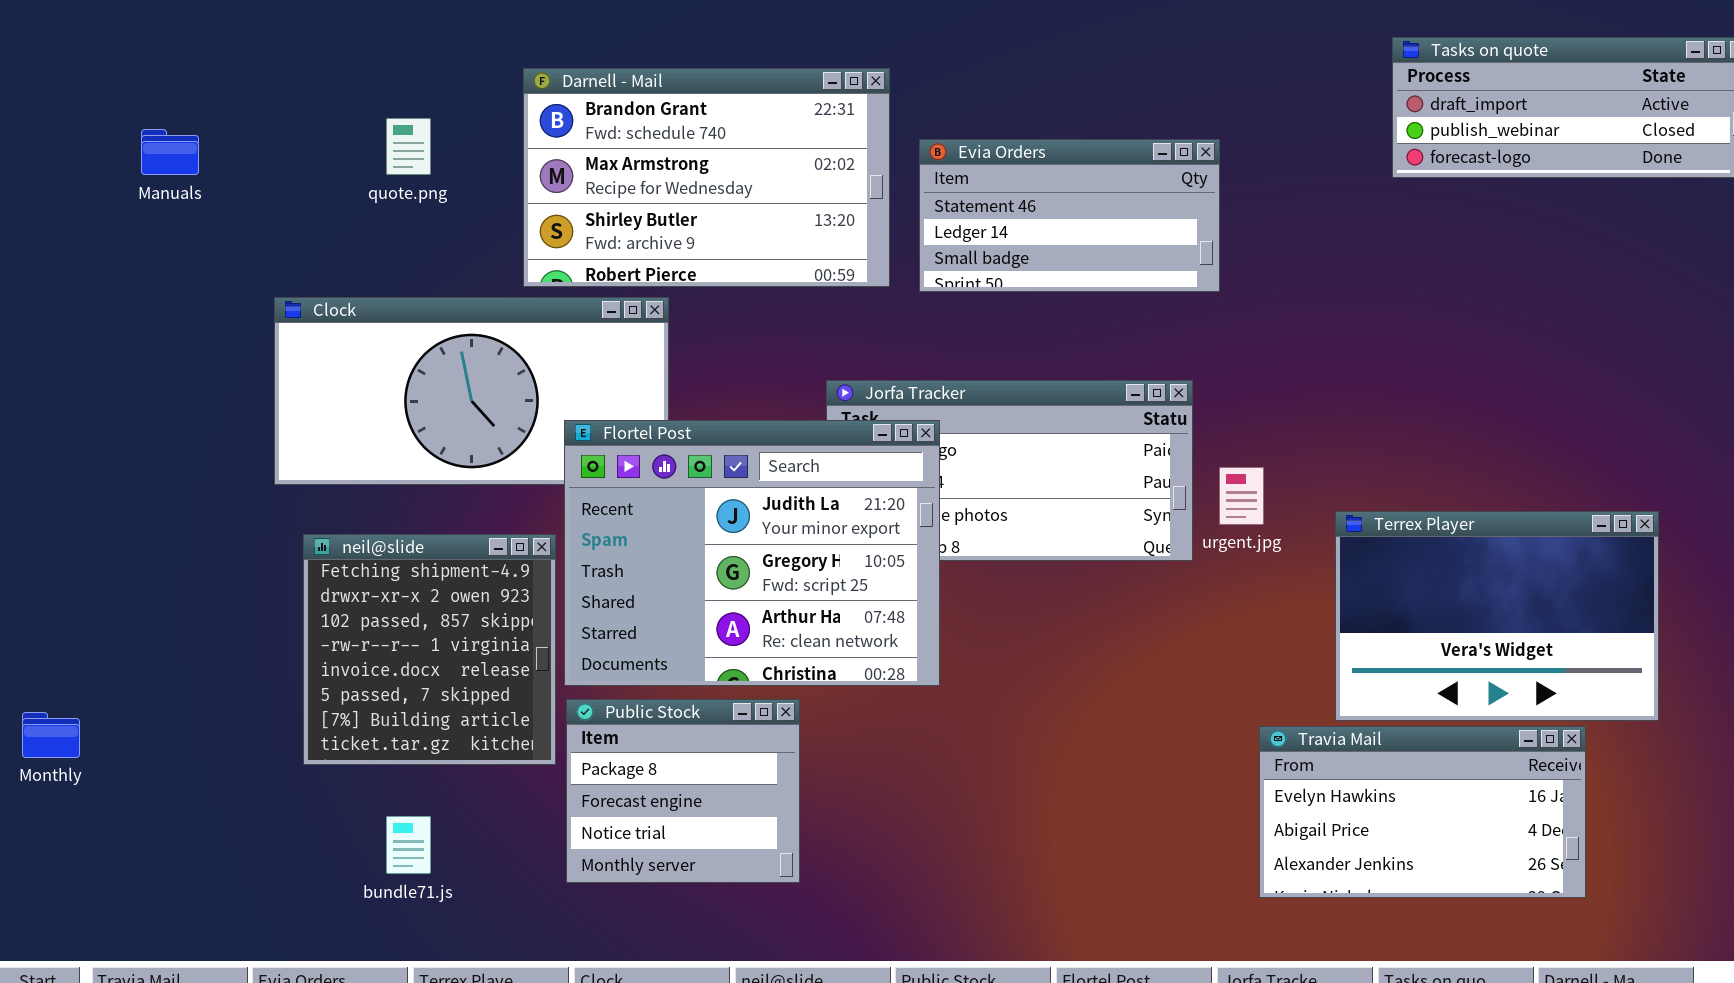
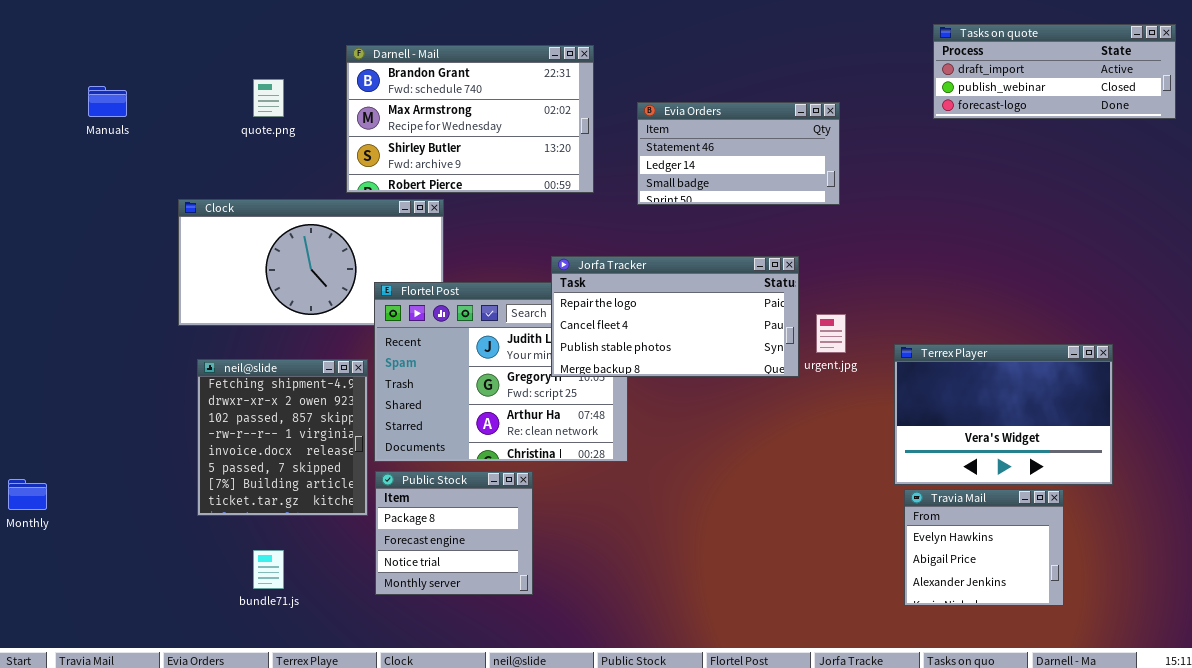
Evia Orders: [919,139,1220,292] -> [637,102,840,205], moved
Jorfa Tracker: [826,380,1193,561] -> [551,256,799,377], raised
Travia Mail: [1259,726,1586,898] -> [904,489,1064,606], resized

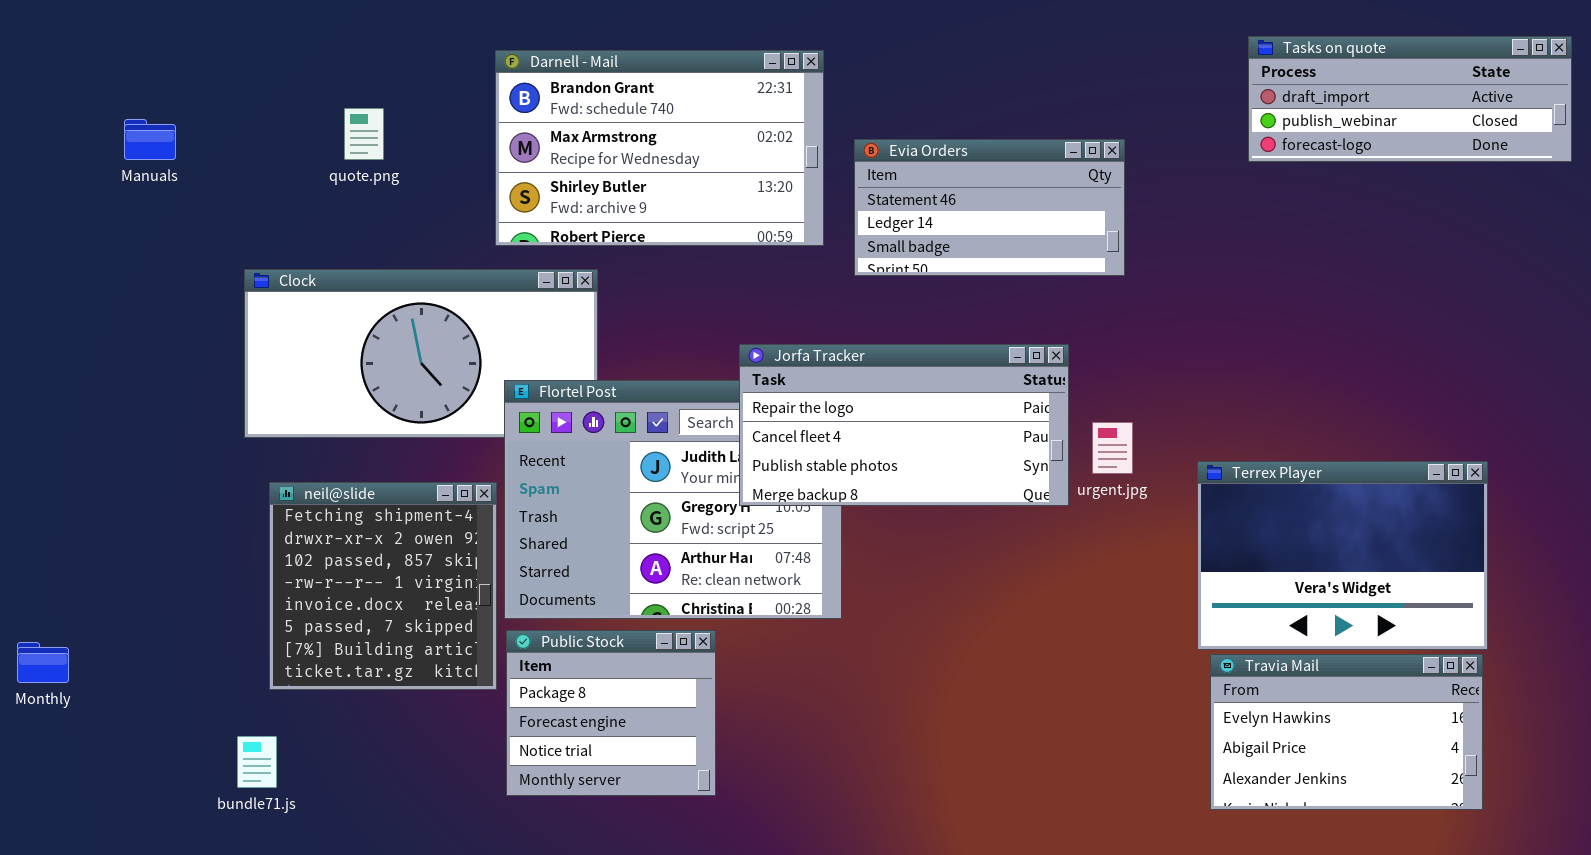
Darnell - Mail: [346,45,594,193] -> [495,50,824,246], moved
Travia Mail: [904,489,1064,606] -> [1210,654,1483,810], resized
bundle71.js: [253,550,284,589] -> [237,736,277,788], moved

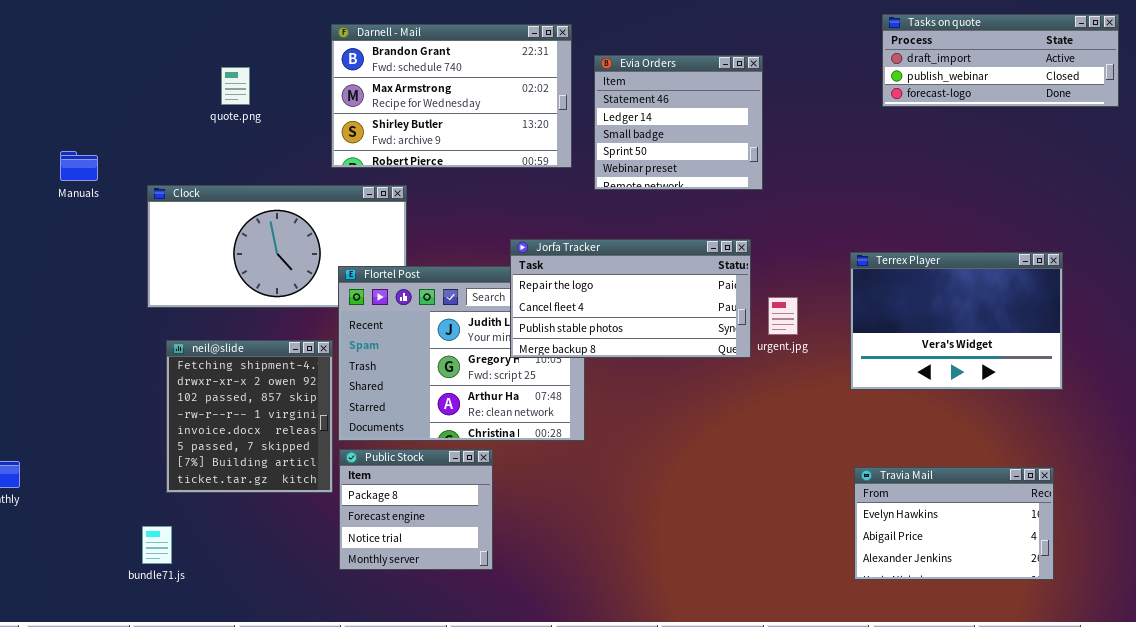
Manuals: [124,119,176,160] -> [60,151,98,181], moved
Evia Orders: [854,139,1125,276] -> [594,55,763,190], resized
Terrex Player: [1197,461,1488,650] -> [850,252,1063,390], moved

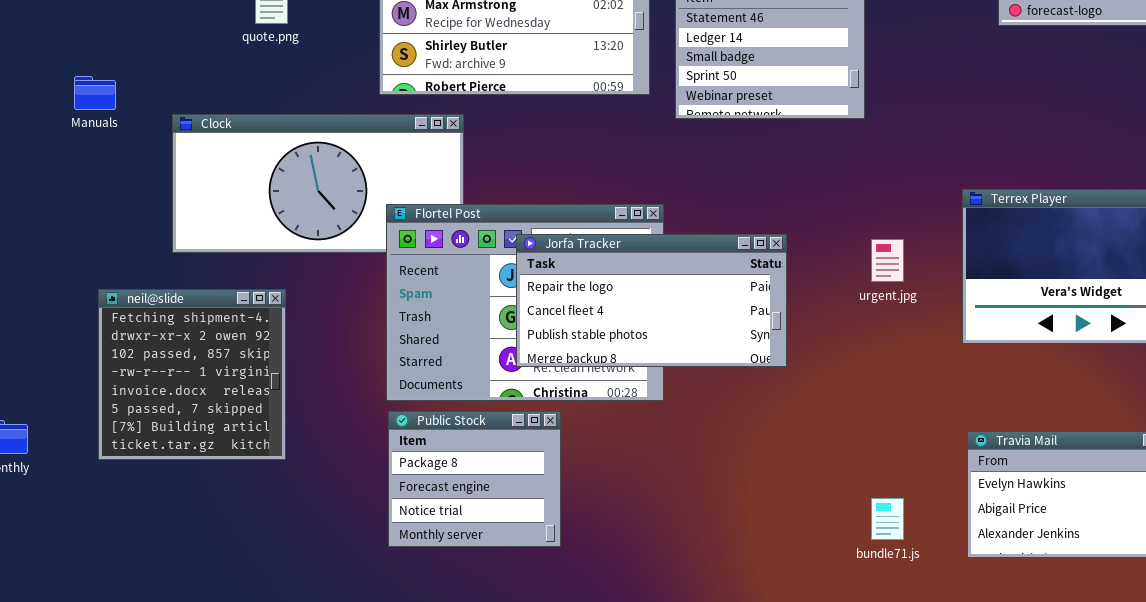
Jorfa Tracker: [510,239,751,358] -> [516,234,787,367], moved
neil@slide: [166,340,333,493] -> [98,289,286,460], moved
bundle71.js: [142,526,172,564] -> [871,498,904,540], moved

